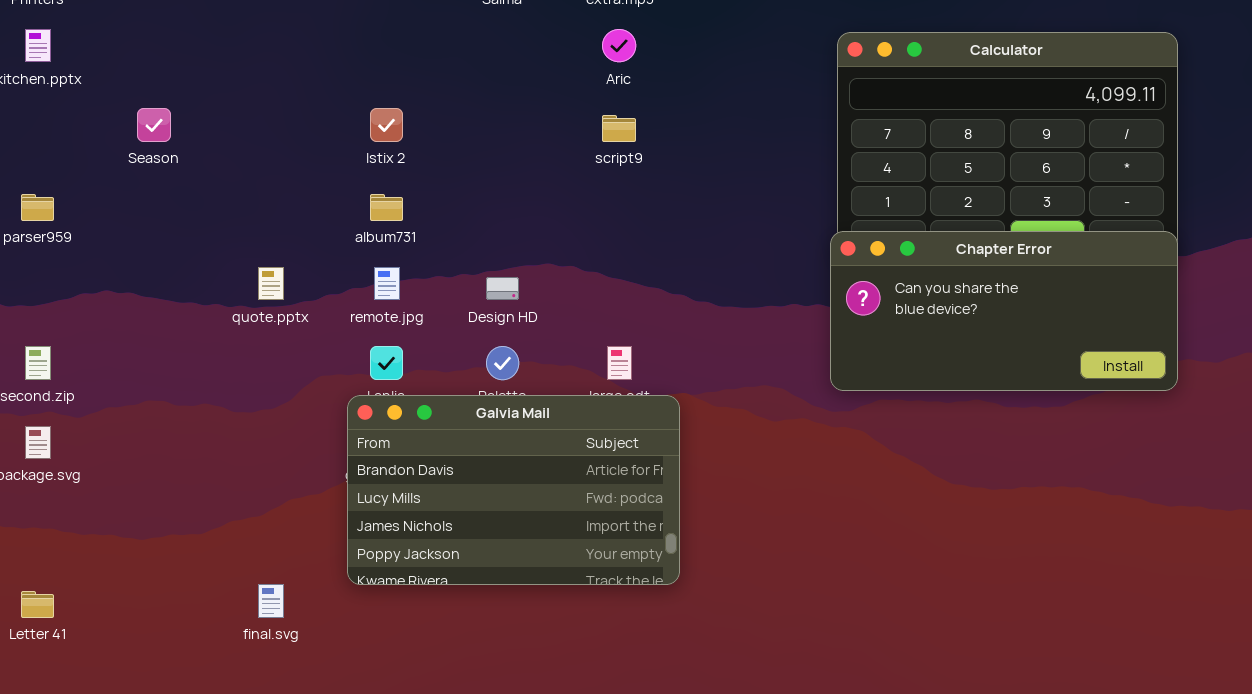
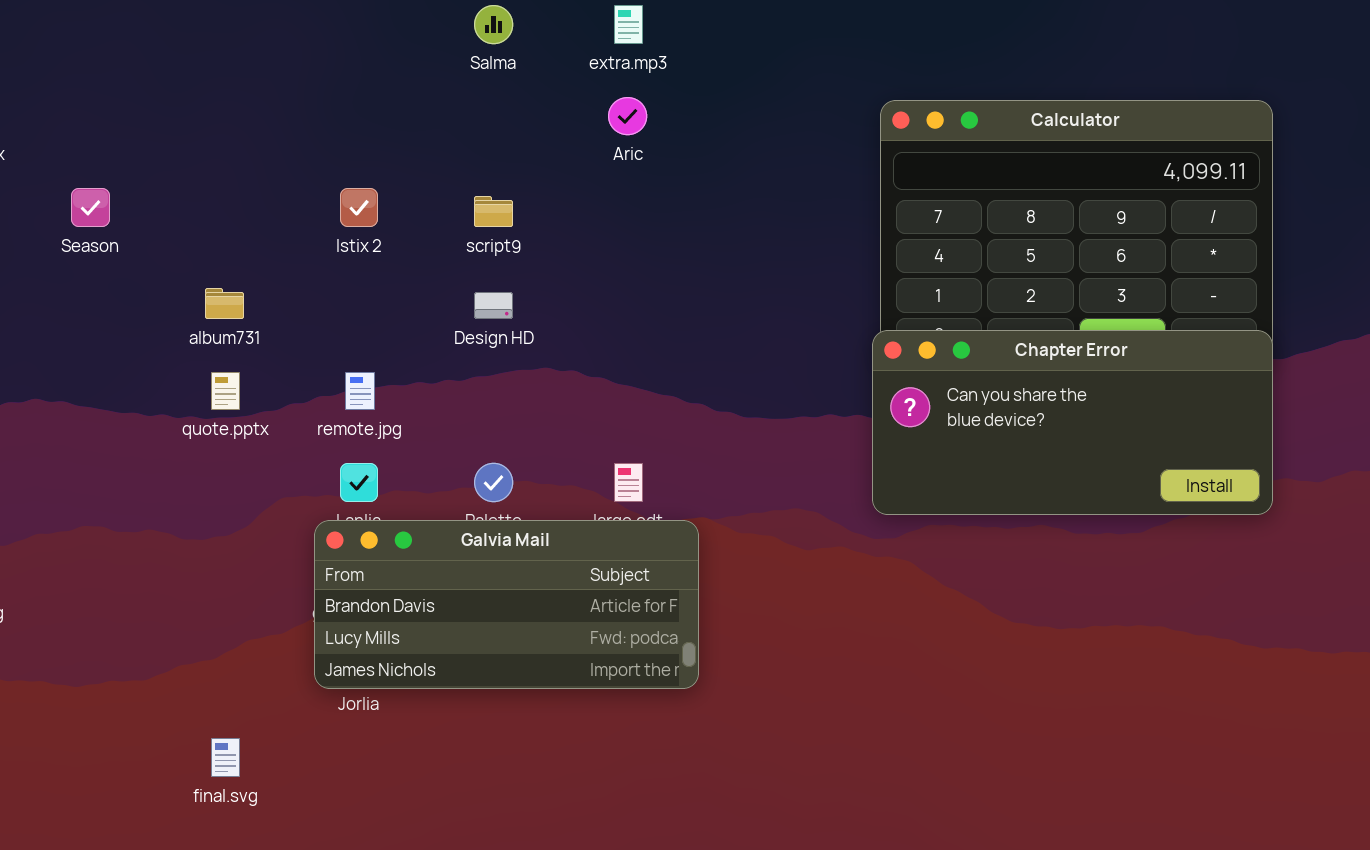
script9: [602,115,636,142] -> [474,196,513,227], moved
album731: [370,194,403,221] -> [205,288,244,319], moved
Design HD: [486,277,519,300] -> [474,292,513,319], moved
Galvia Mail: [347,395,680,585] -> [314,520,699,689], resized

